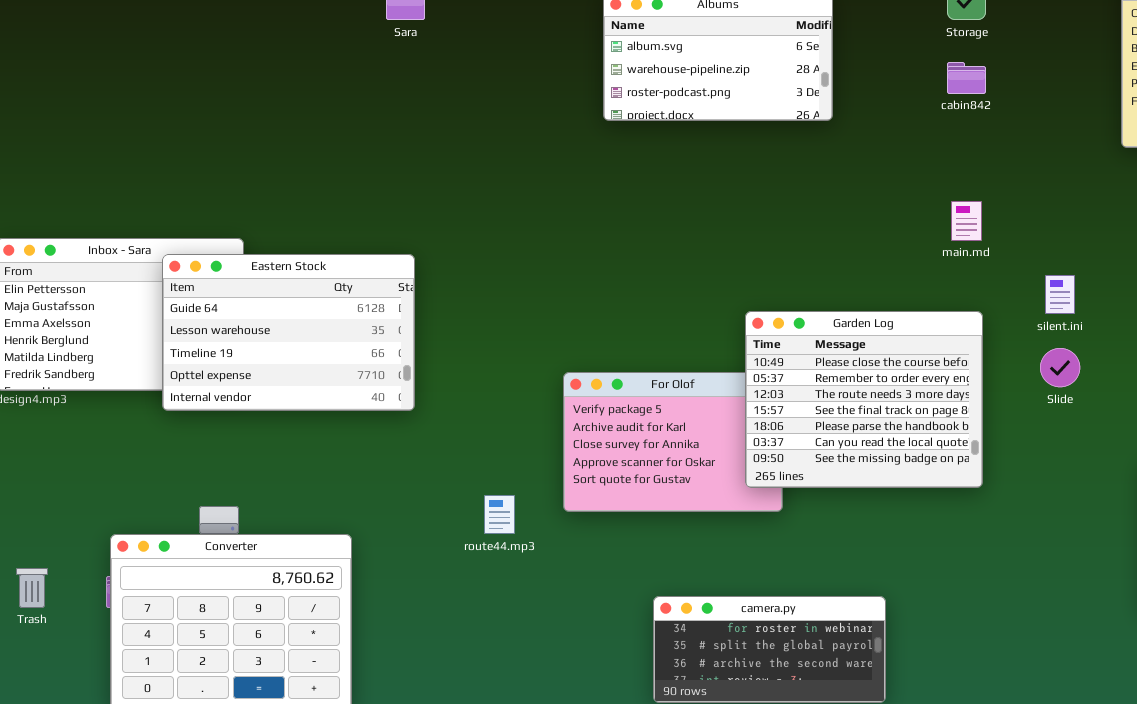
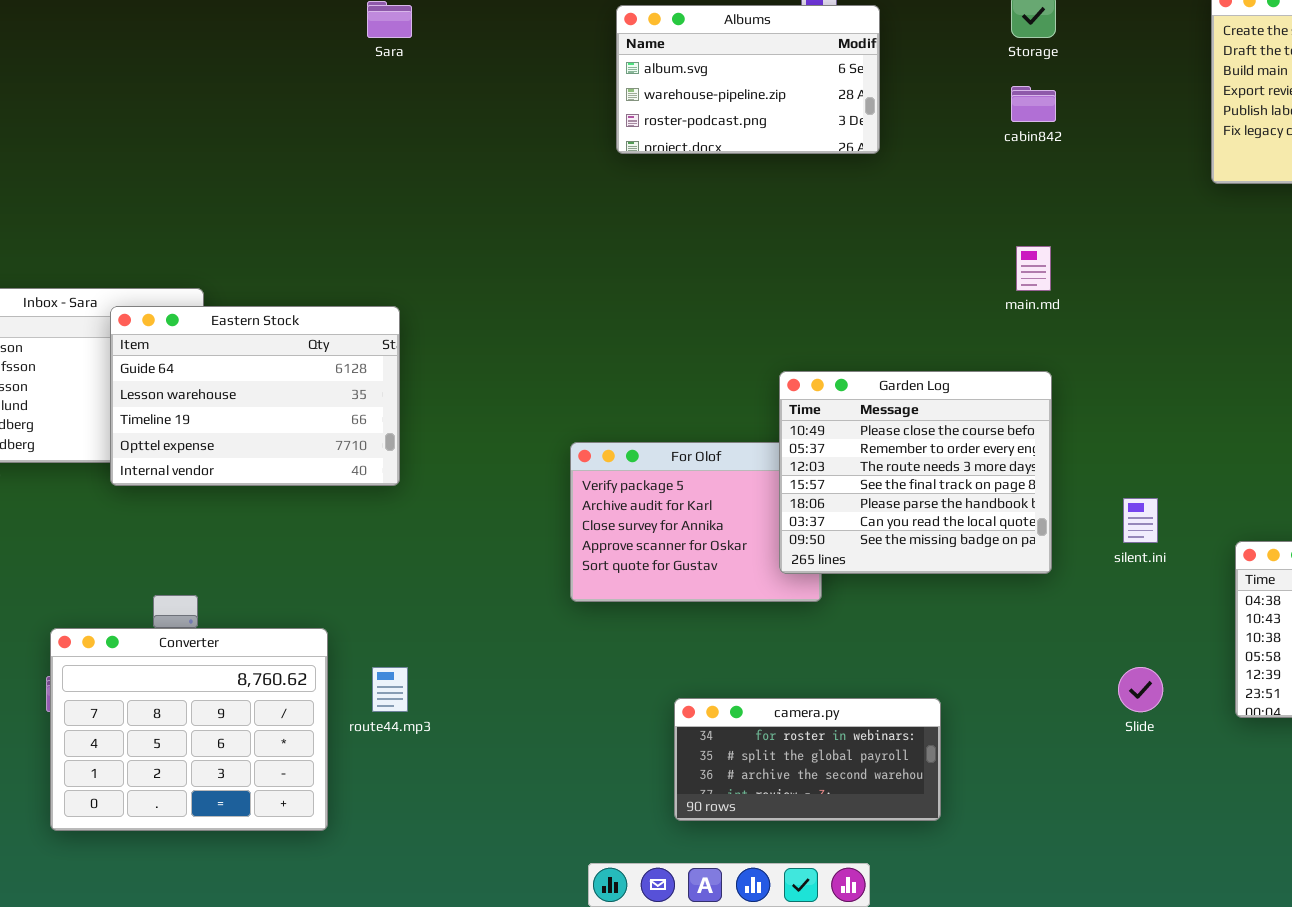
silent.ini: [1045,275,1075,314] -> [1123,498,1158,543], moved
Slide: [1040,348,1080,387] -> [1118,667,1163,712], moved
route44.mp3: [484,495,515,534] -> [372,667,408,712], moved

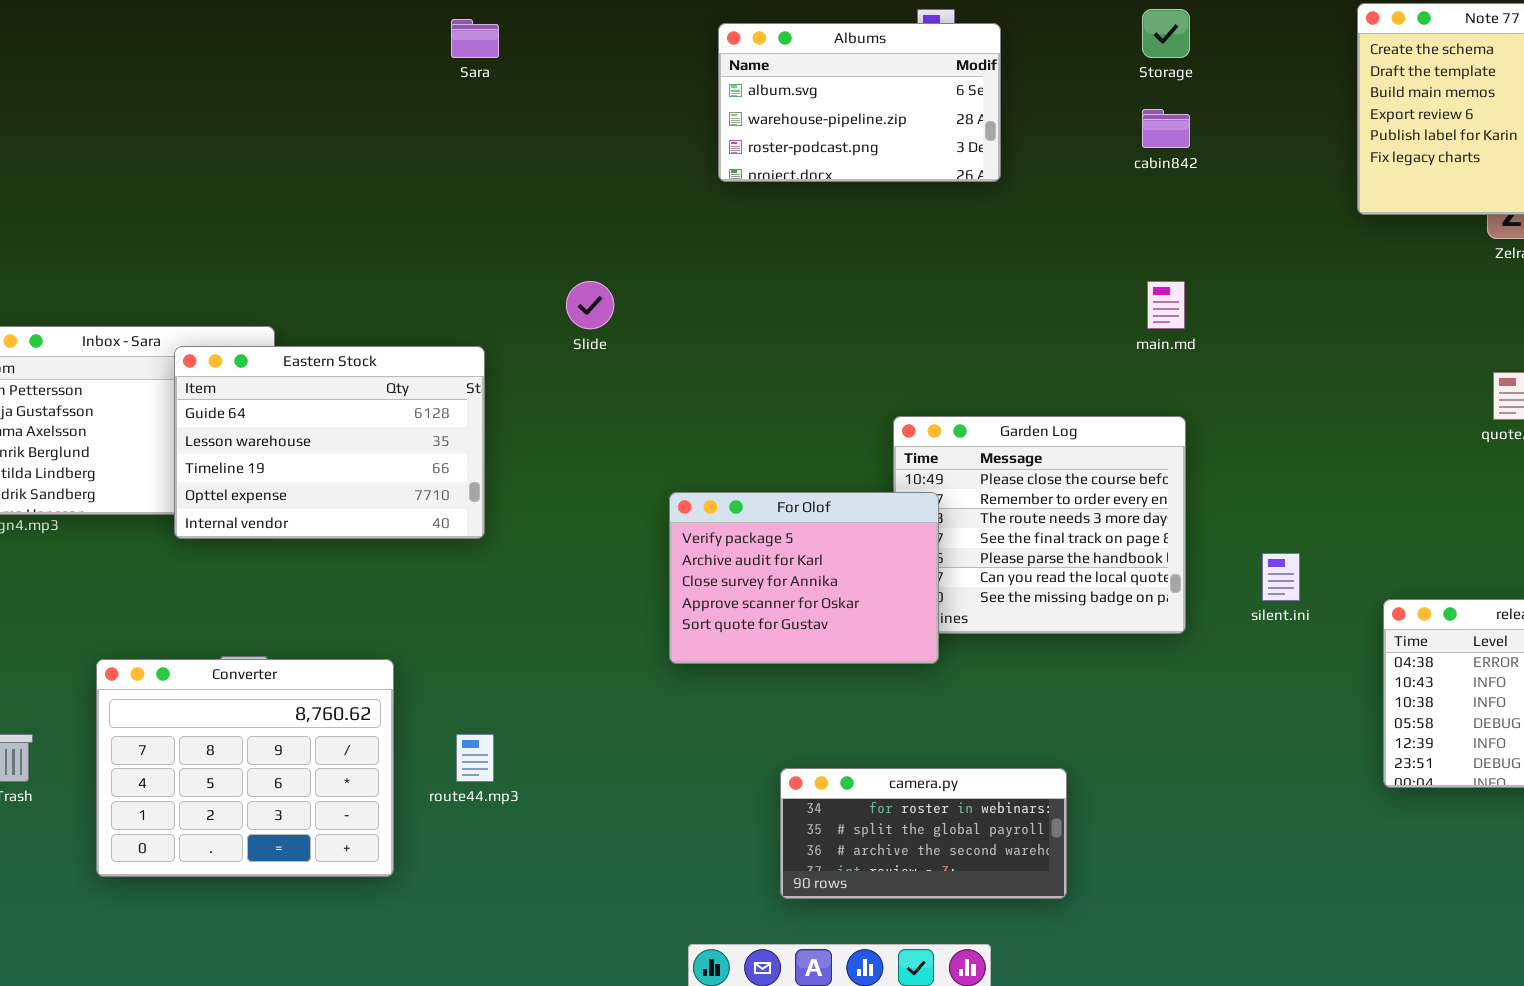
For Olof: [570,442,822,602] -> [669,492,939,664], raised
Converter: [50,628,328,831] -> [96,659,394,877], moved
Slide: [1118,667,1163,712] -> [566,281,614,329], moved

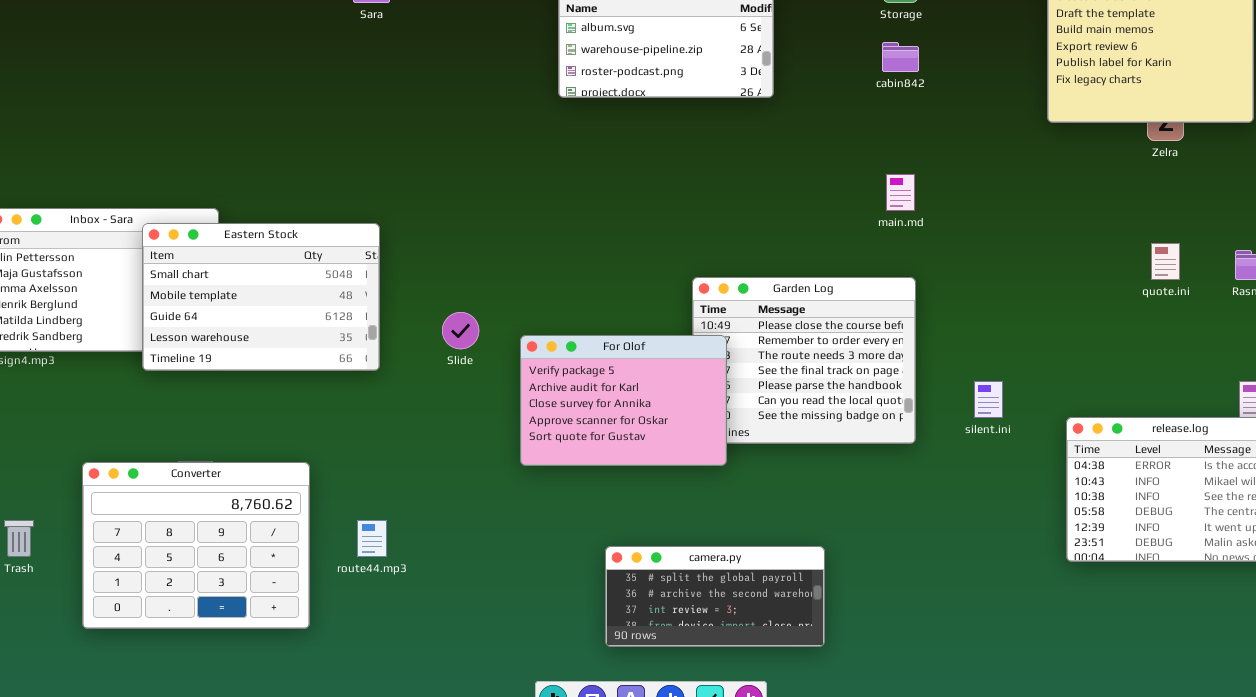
Slide: [566,281,614,329] -> [442,312,479,349], moved
Eastern Stock: [174,346,485,539] -> [142,223,380,371], scrolled up 2 rows
camera.py: [780,768,1067,899] -> [605,546,825,647], scrolled down 1 row

